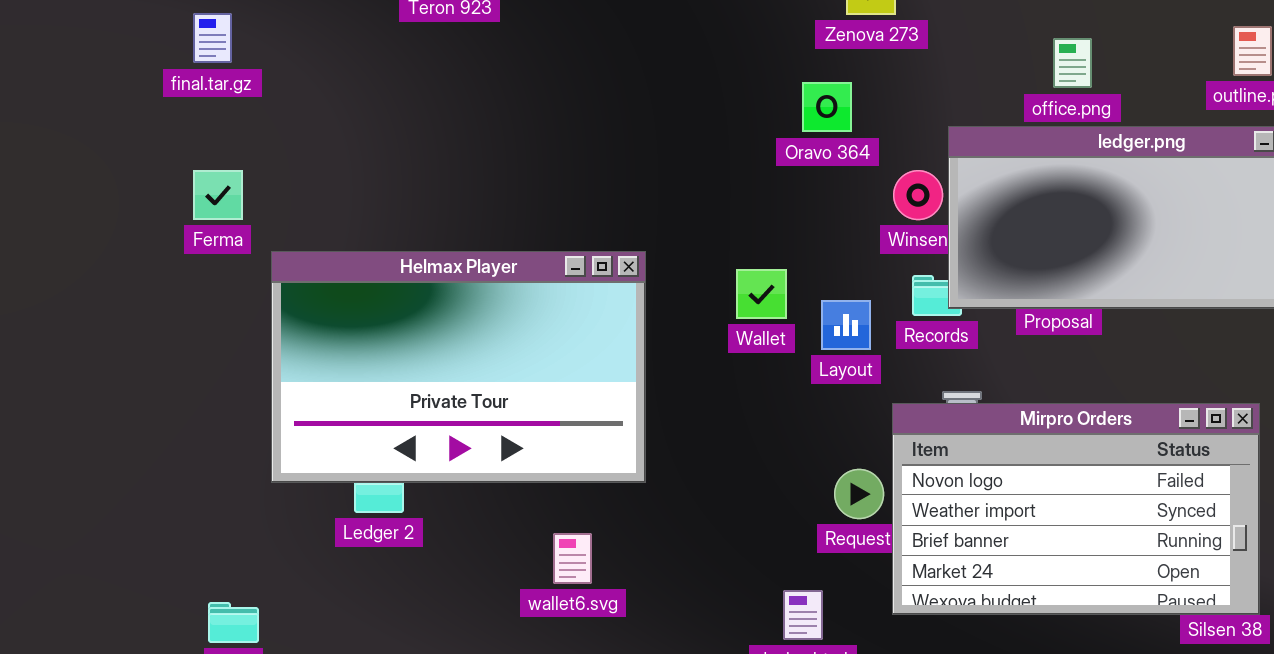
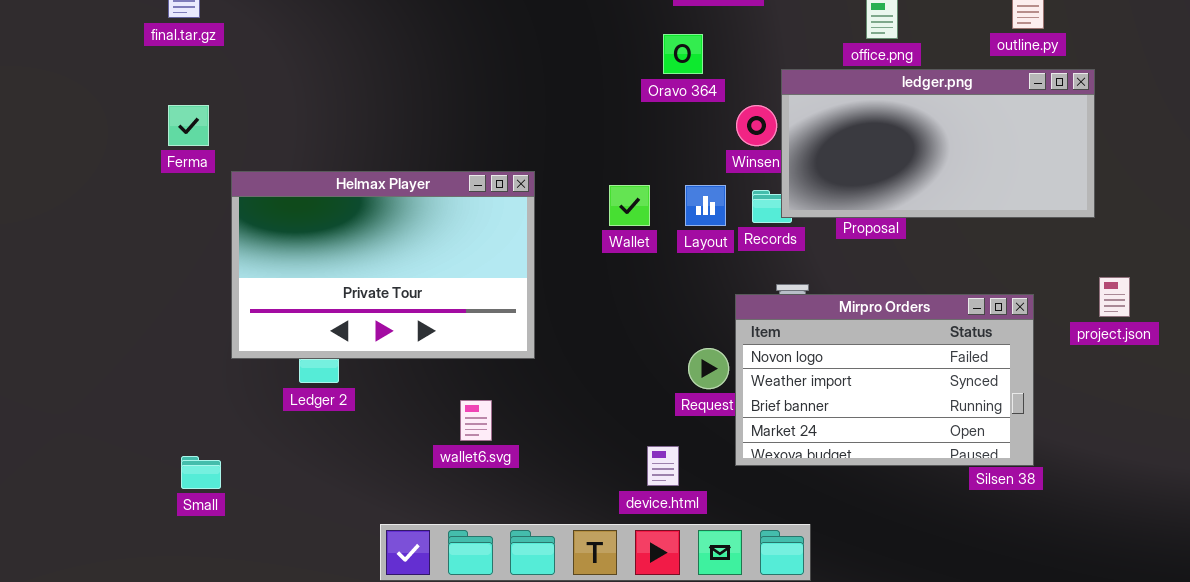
Layout: [821,300,871,350] -> [685,185,726,226], moved

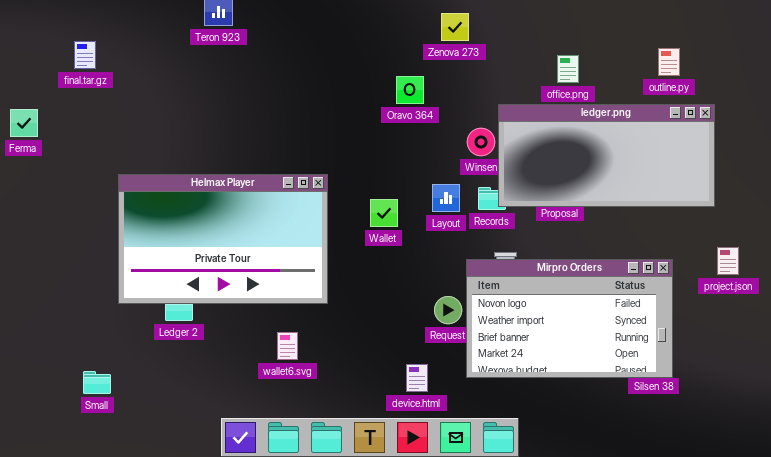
Oravo 364: [663,34,703,74] -> [396,76,424,104], moved
Ferma: [168,105,209,146] -> [10,109,38,137], moved
Wallet: [609,185,650,226] -> [370,199,398,227], moved

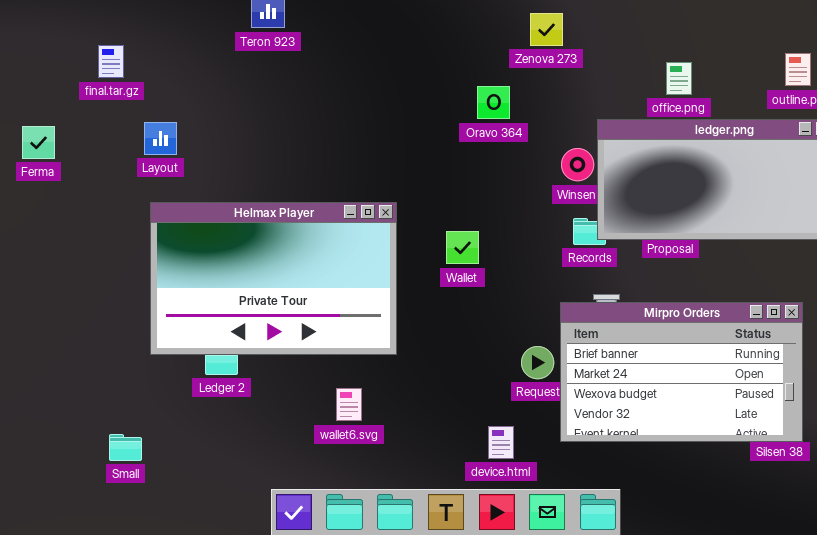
Layout: [432,184,460,212] -> [144,122,177,155], moved
Mirpro Orders: [466,259,673,378] -> [560,302,803,442], scrolled down 2 rows

